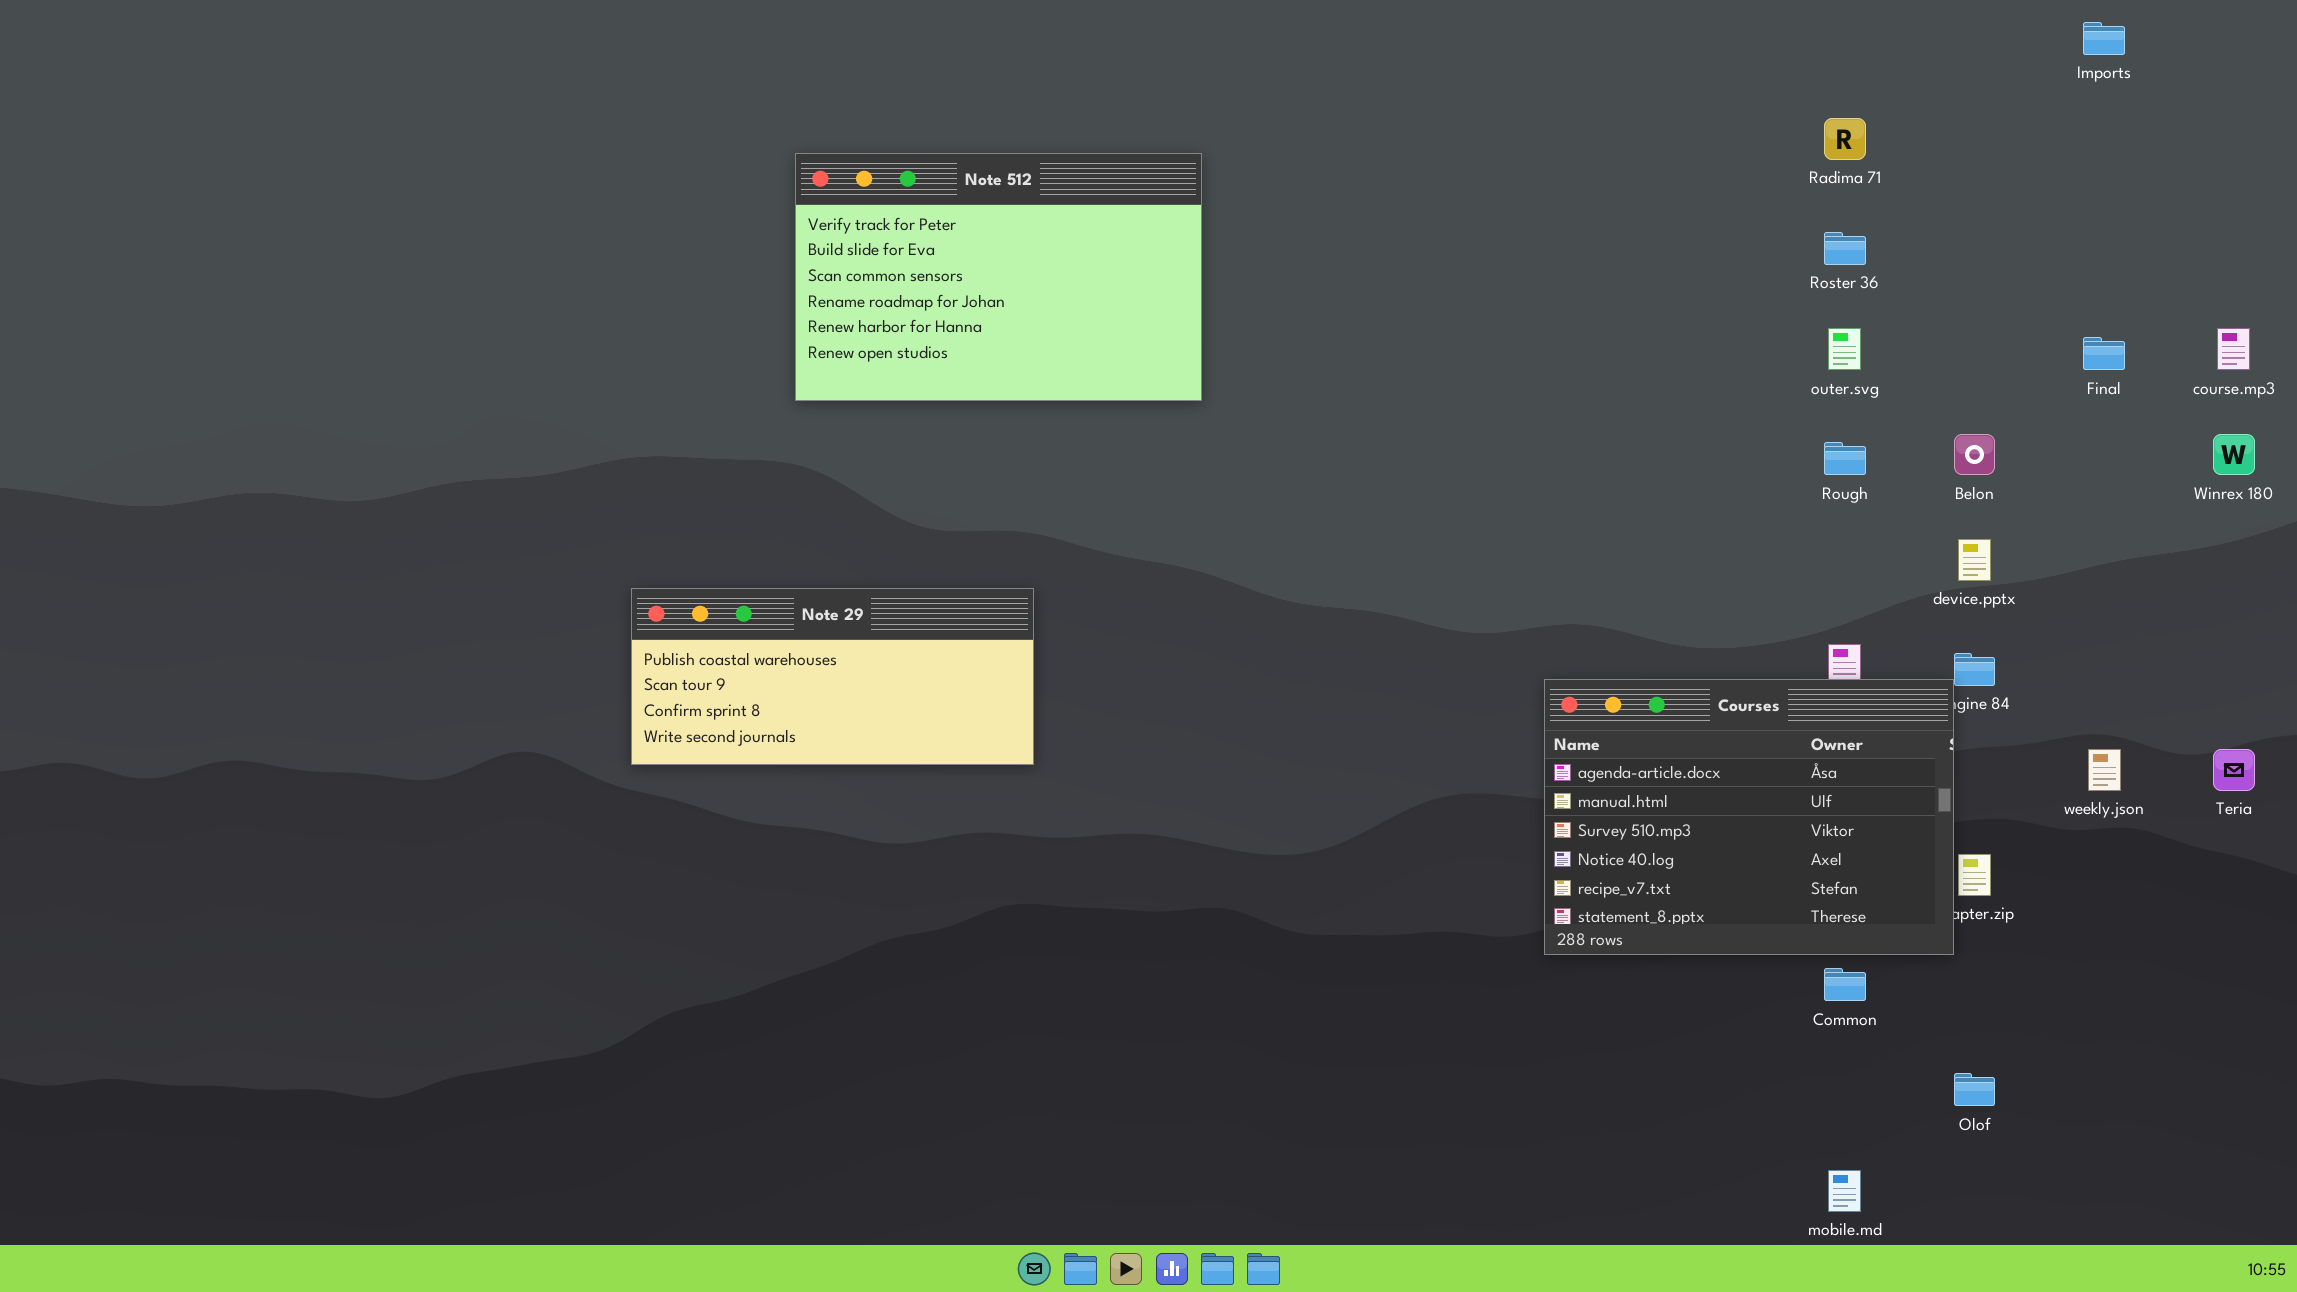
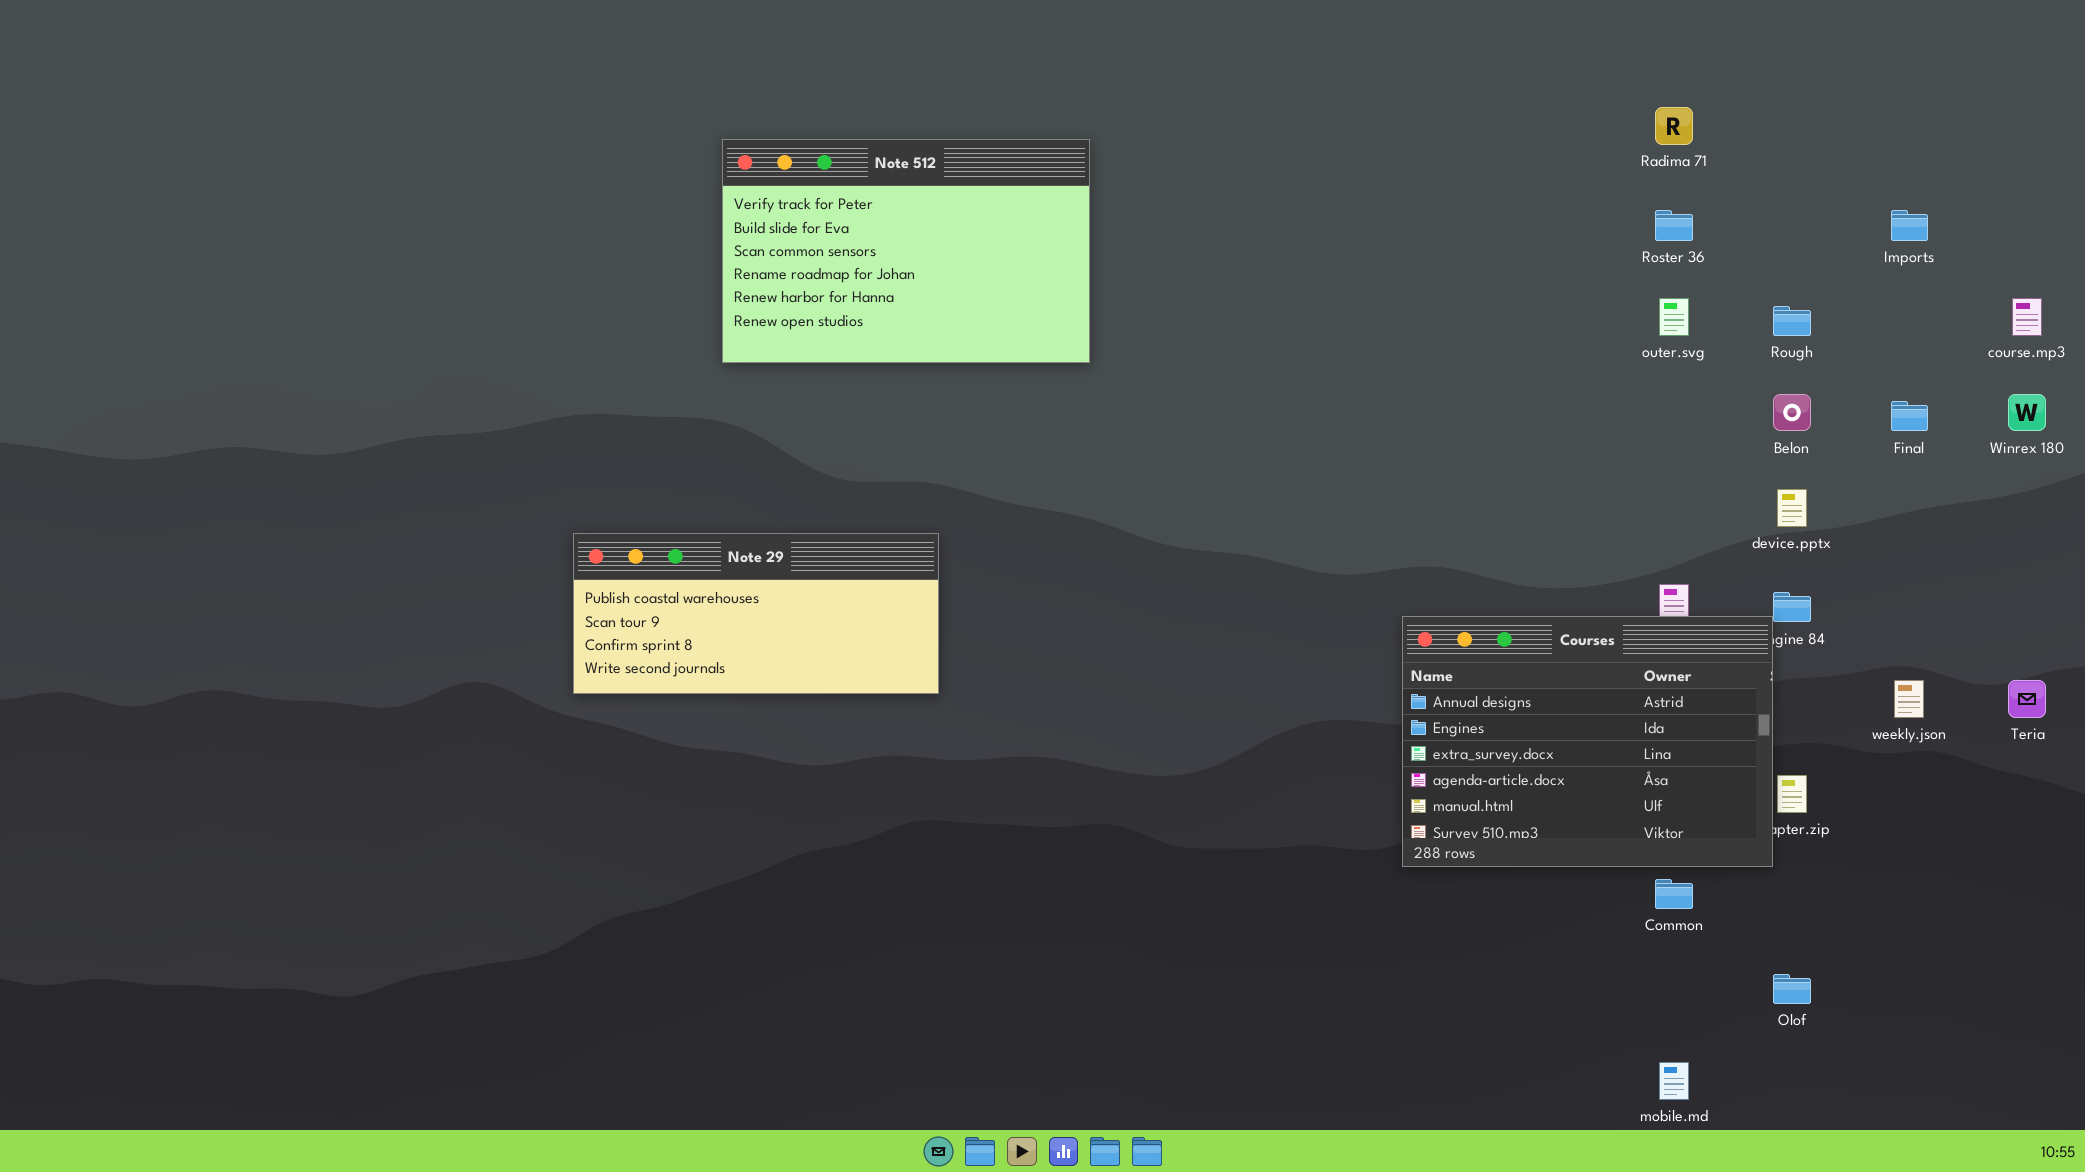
Imports: [2083,22,2125,55] -> [1891,210,1928,241], moved
Final: [2083,337,2125,370] -> [1891,401,1928,431], moved
Rough: [1824,442,1866,475] -> [1773,306,1811,336], moved
Courses: [1544,679,1954,955] -> [1402,616,1773,867], scrolled up 3 rows

